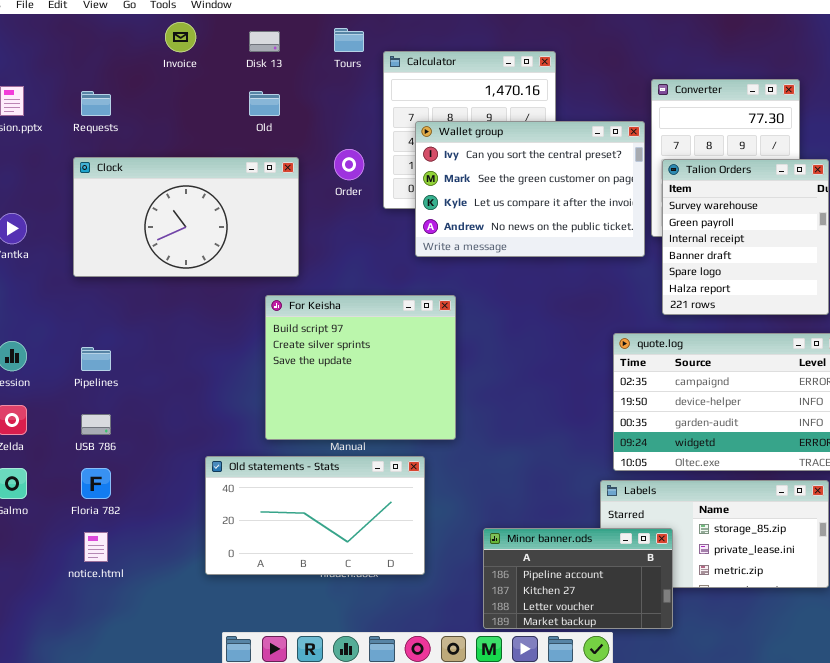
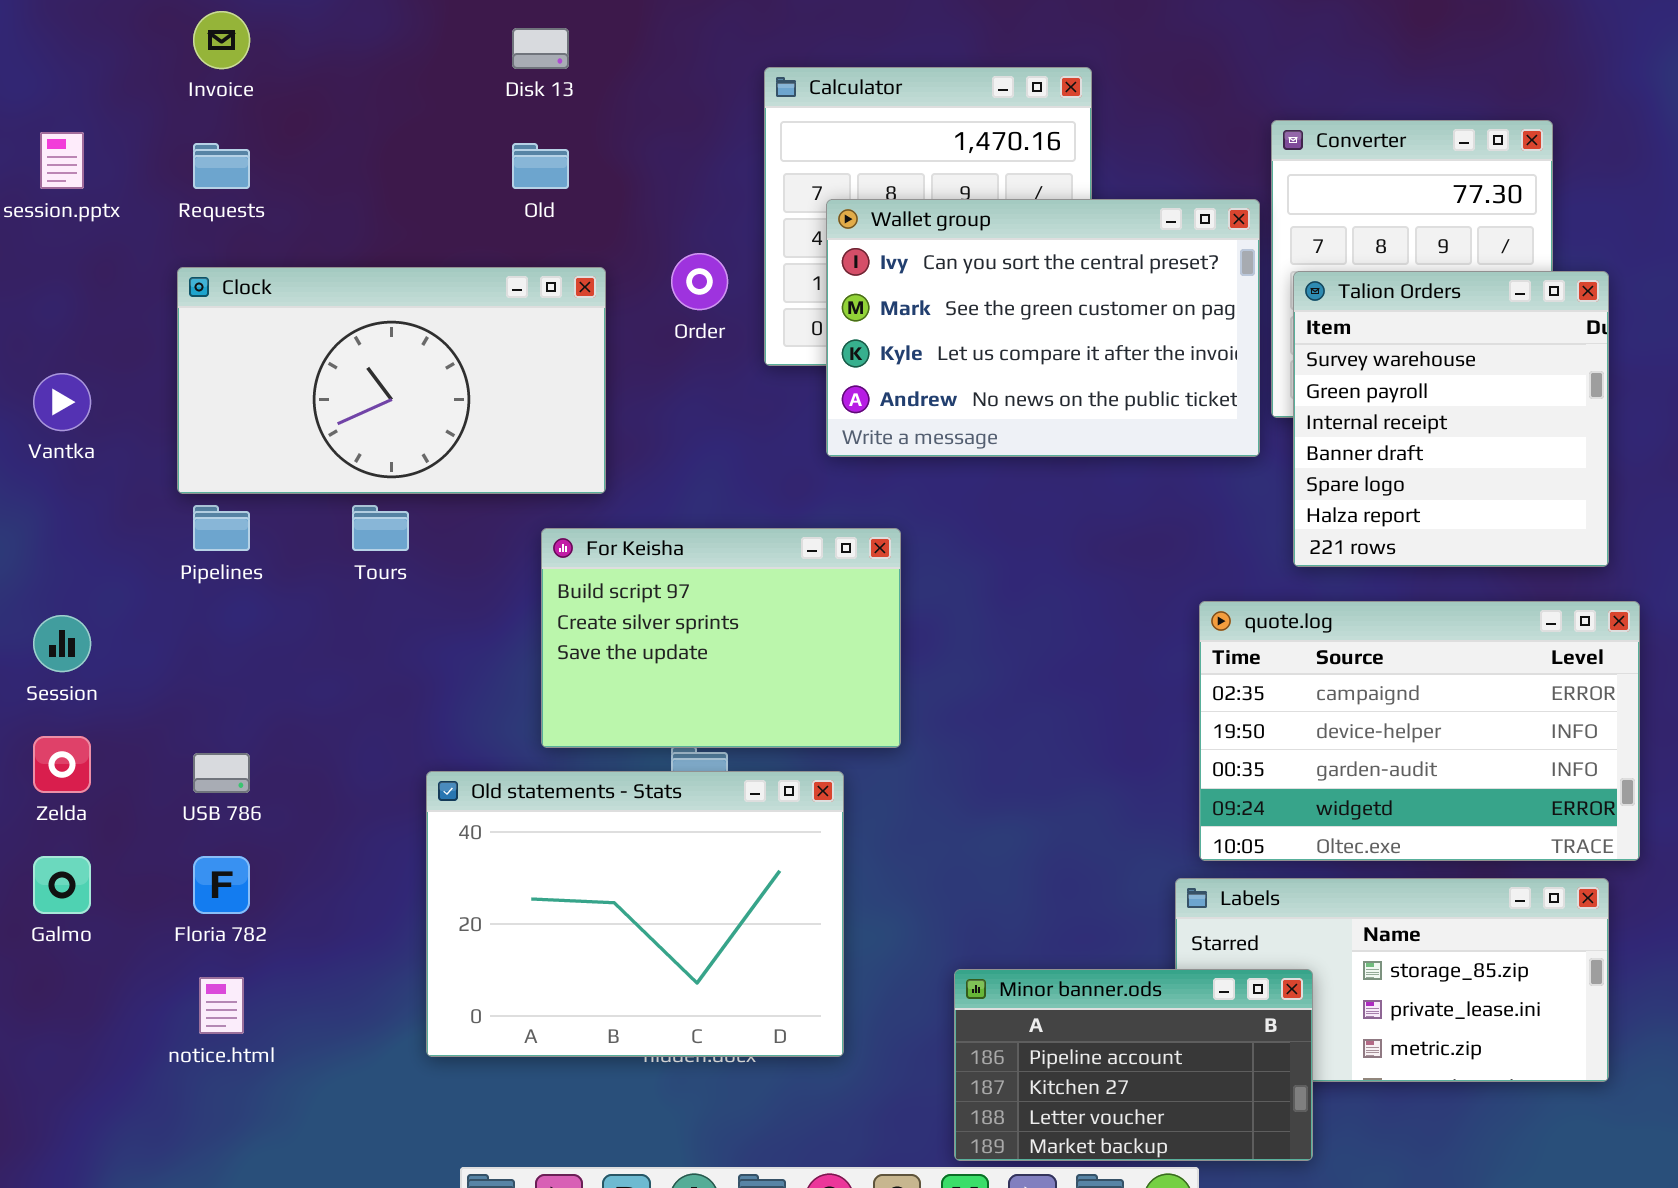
Invoice: [165,22,196,52] -> [193,11,250,69], moved
Tours: [334,28,364,52] -> [352,505,409,551], moved
For Keisha: [265,295,456,440] -> [541,528,901,748], resized
Pipelines: [81,347,111,371] -> [193,505,250,551], moved
Old statements - Stats: [205,456,425,575] -> [426,771,844,1057], resized

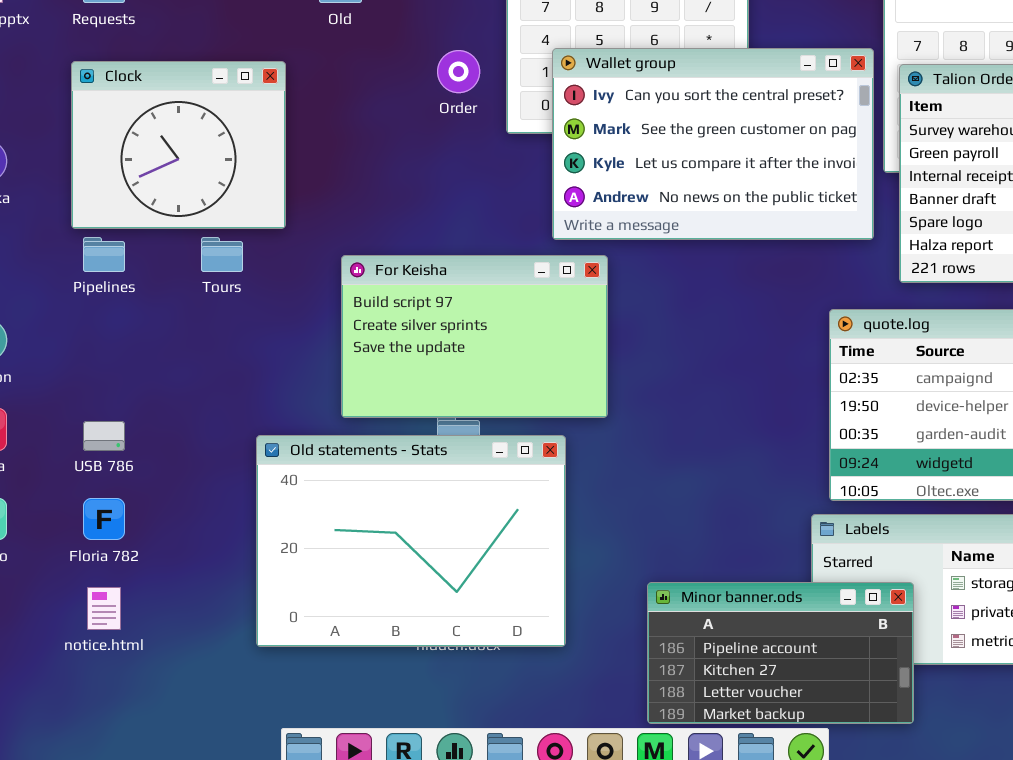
Wallet group: [826,199,1260,457] -> [552,48,874,240], moved
Clock: [177,267,606,494] -> [71,61,286,229], resized

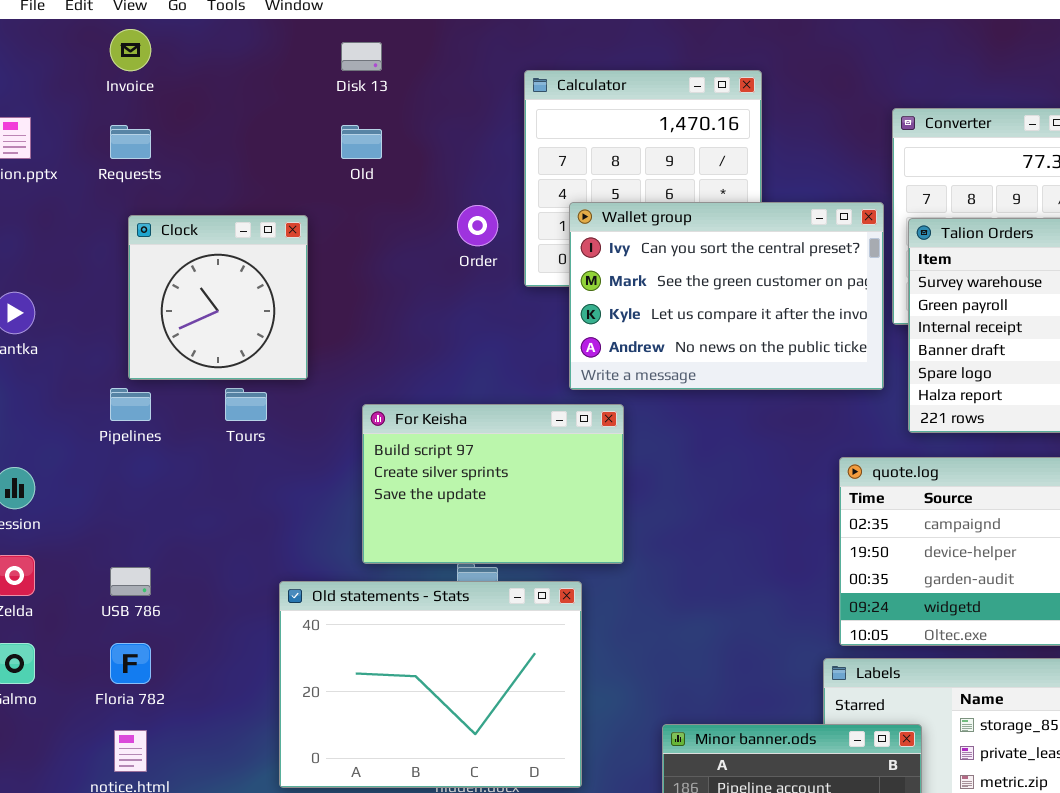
Clock: [71,61,286,229] -> [128,215,308,380], resized

